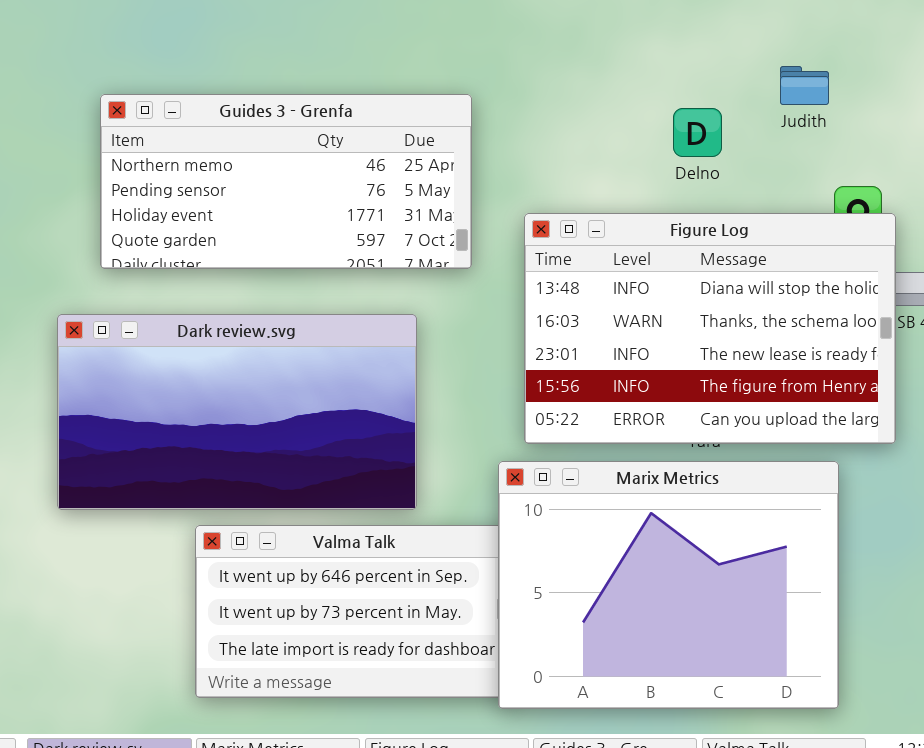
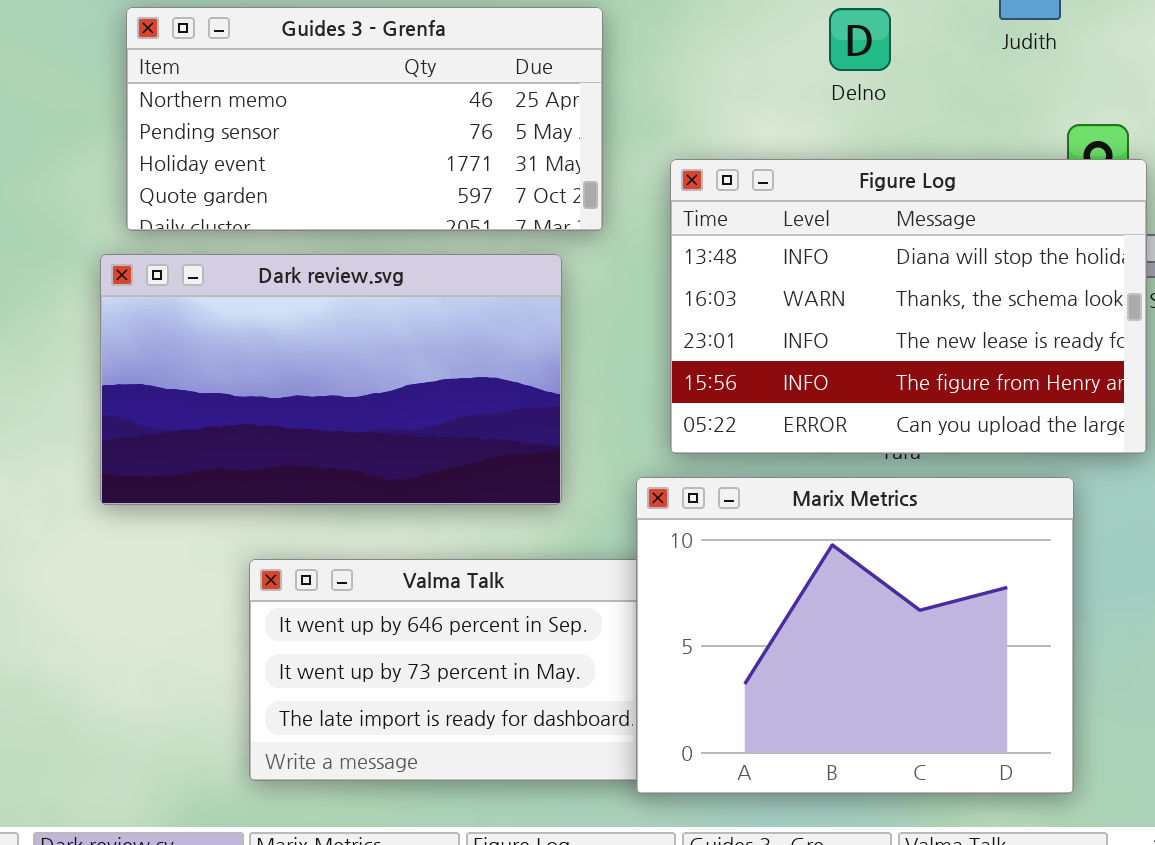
Delno: [673,108,722,157] -> [829,8,891,71], moved
Dark review.svg: [57,314,417,510] -> [100,254,562,505], moved

